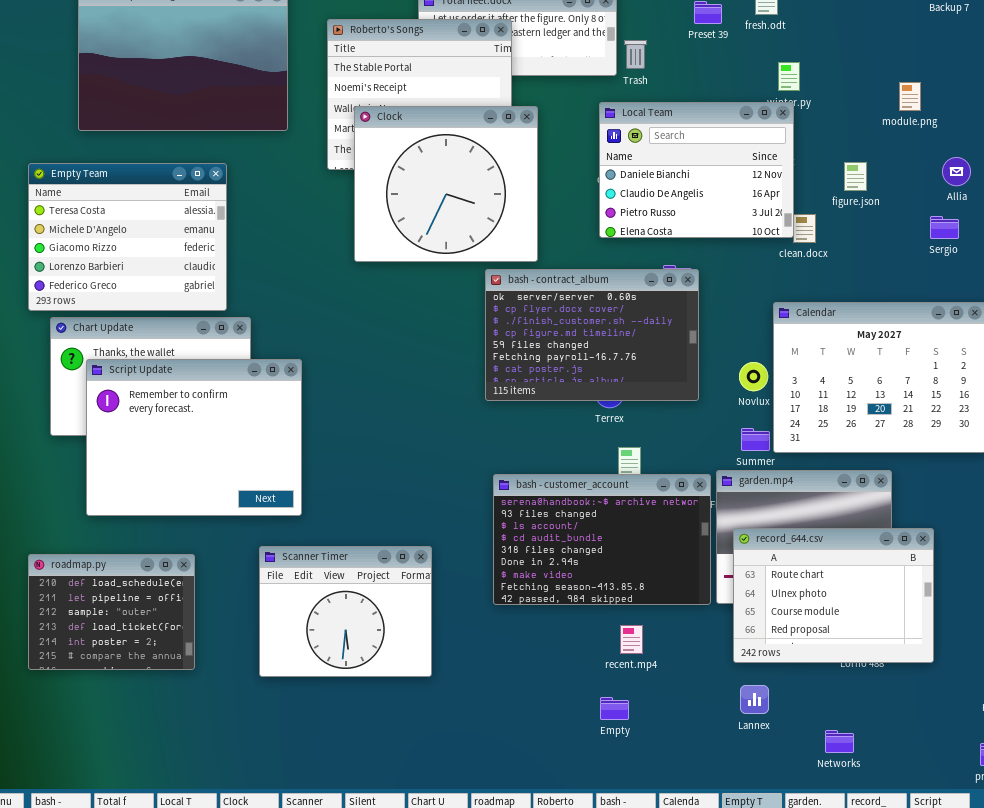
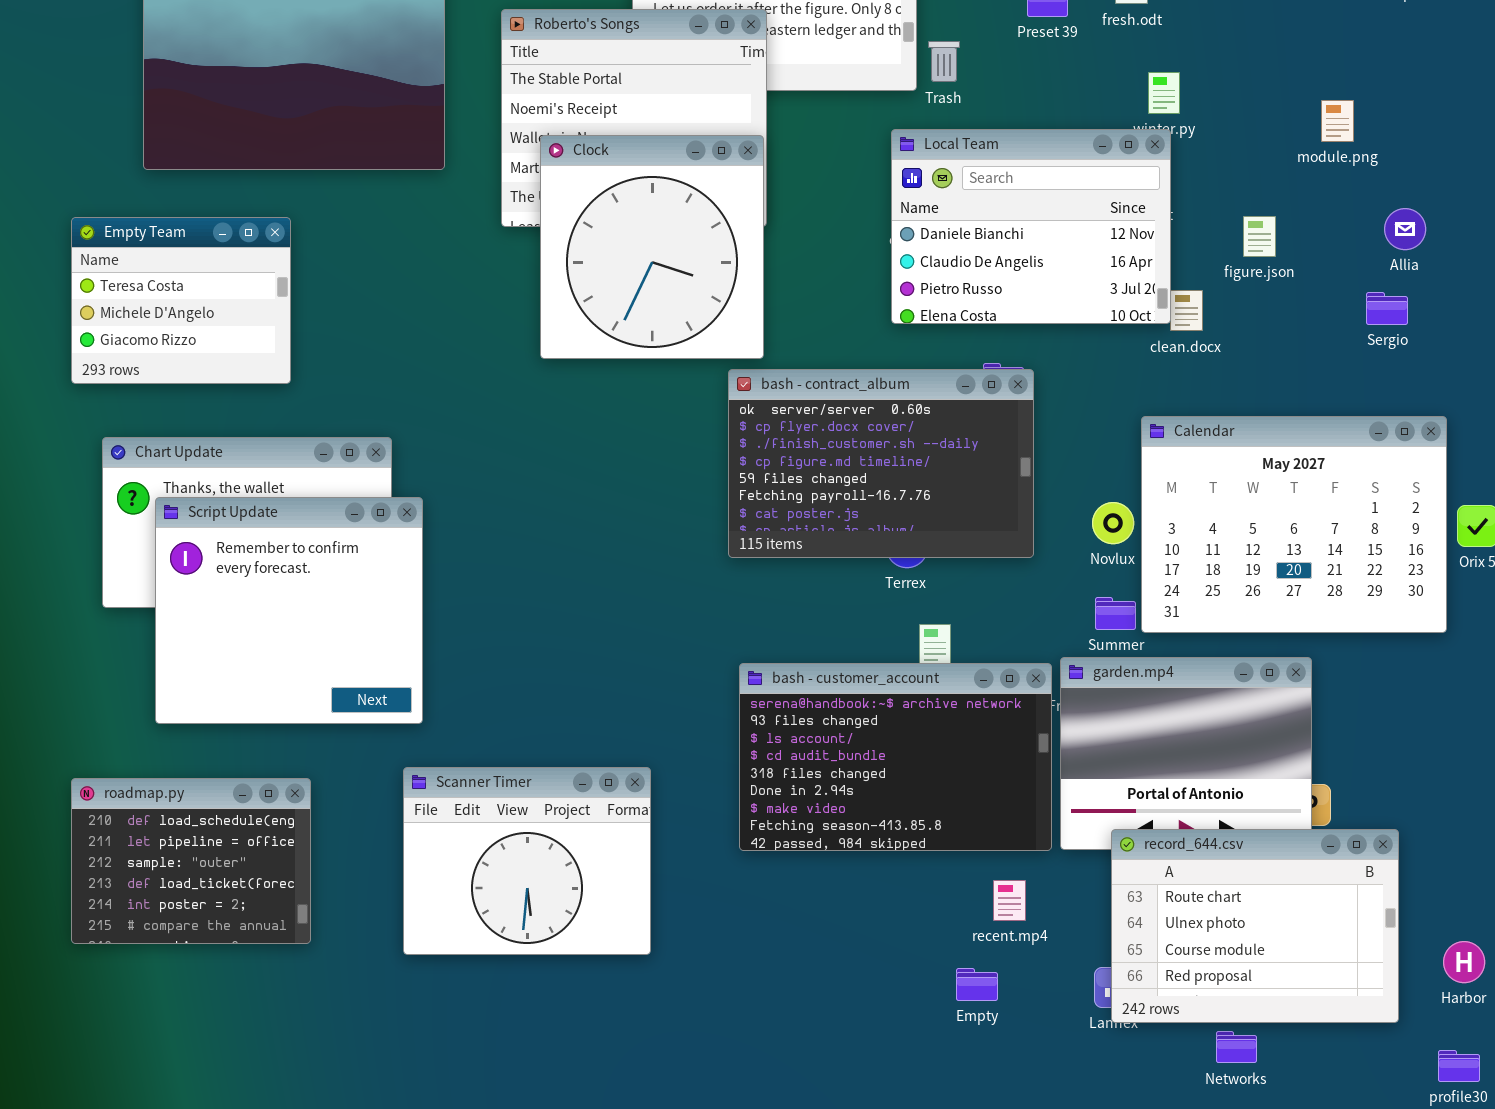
Clock: [354,106,538,262] -> [540,135,764,359], resized
Empty Team: [28,163,227,311] -> [71,217,291,384], resized
Script Update: [86,359,302,516] -> [155,497,423,724], resized
record_644.csv: [733,528,934,663] -> [1111,829,1399,1023], moved
recent.mp4: [620,625,643,654] -> [993,880,1026,921], moved
Empty: [600,697,629,720] -> [956,968,998,1001], moved

